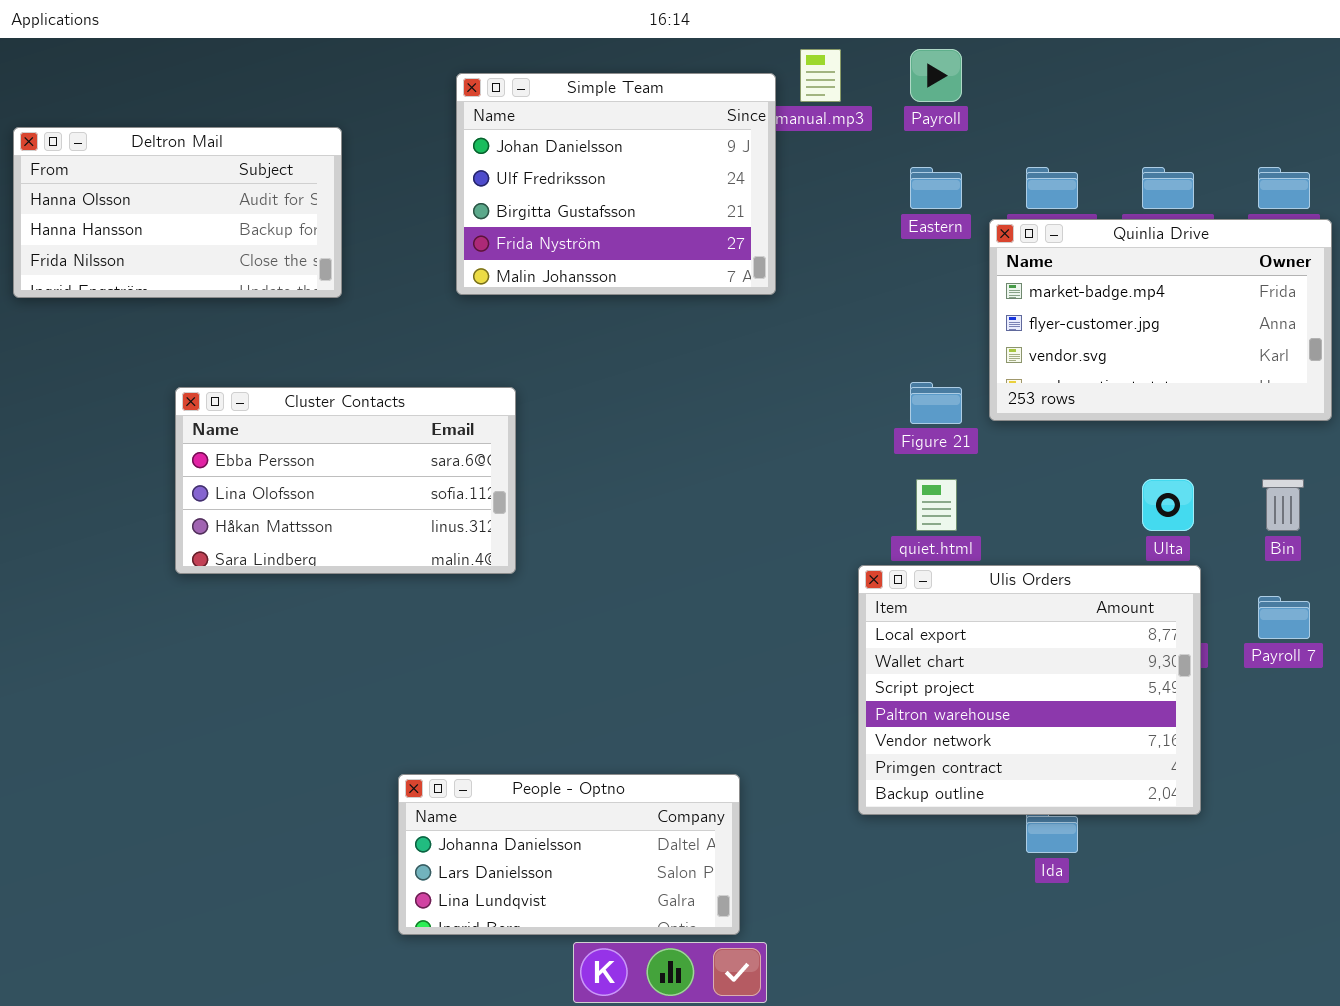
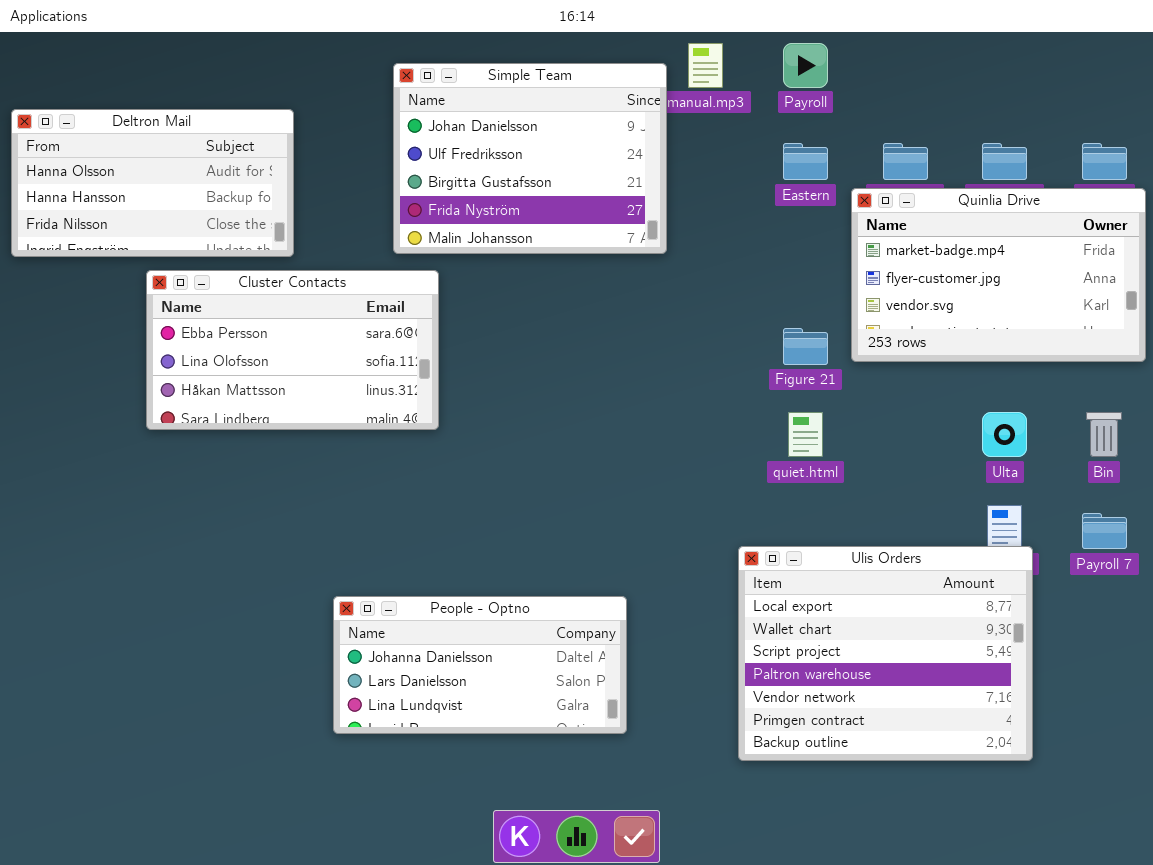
Cluster Contacts: [175,387,516,574] -> [146,270,439,430], moved
Ulis Orders: [858,565,1201,815] -> [738,546,1033,761], moved
People - Optno: [398,774,740,935] -> [333,596,627,734], moved

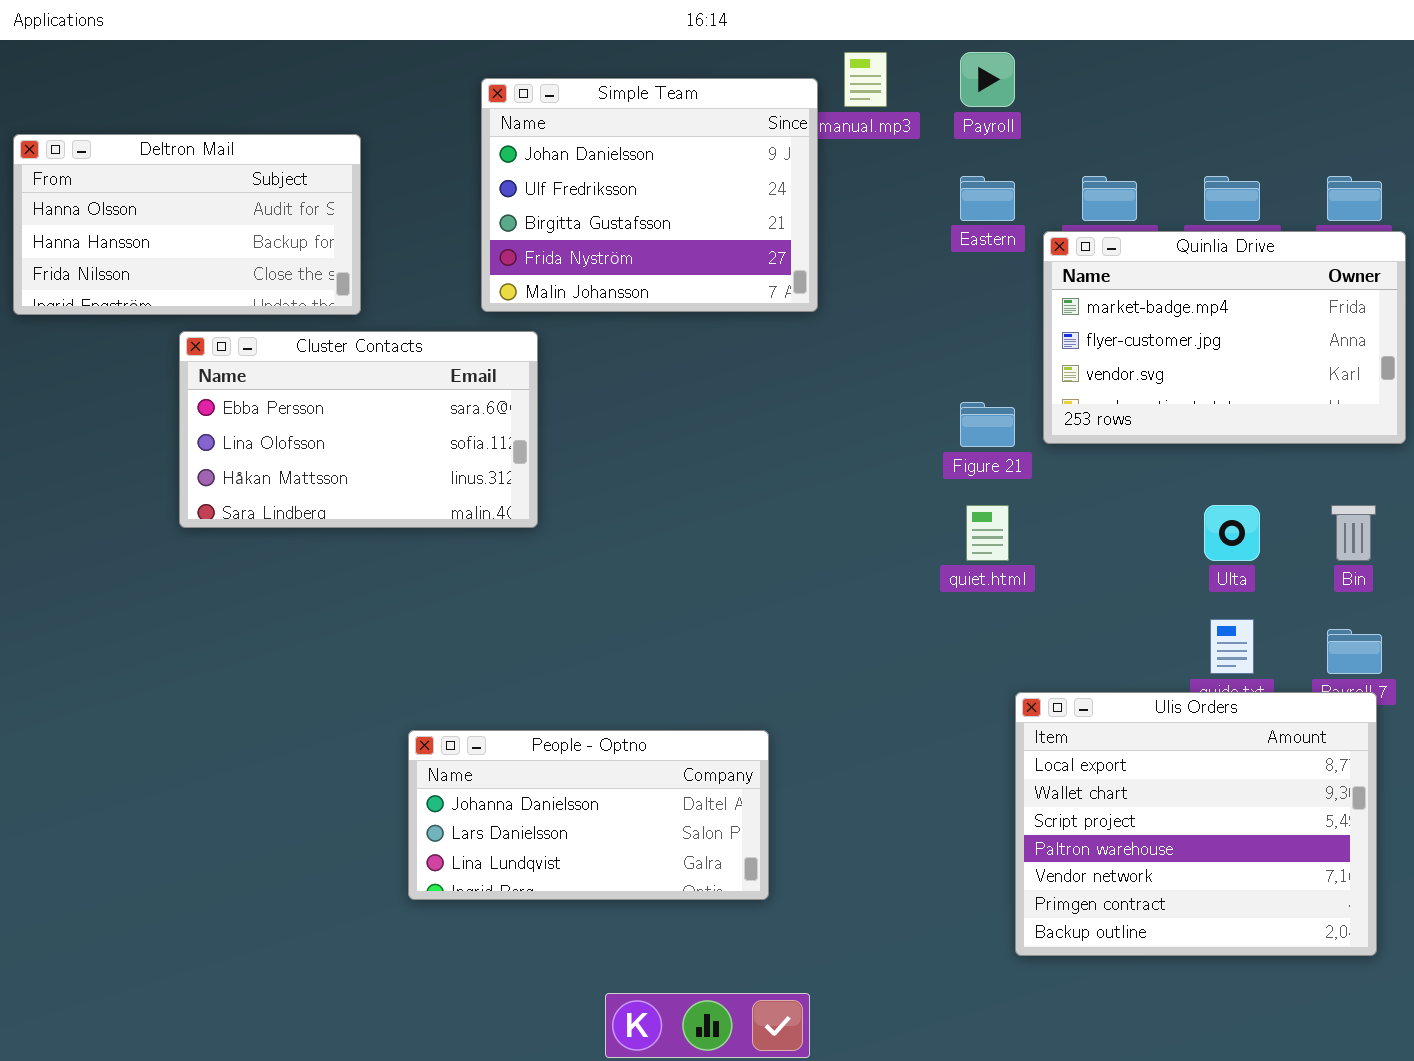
Ulis Orders: [738,546,1033,761] -> [1015,692,1377,956], moved

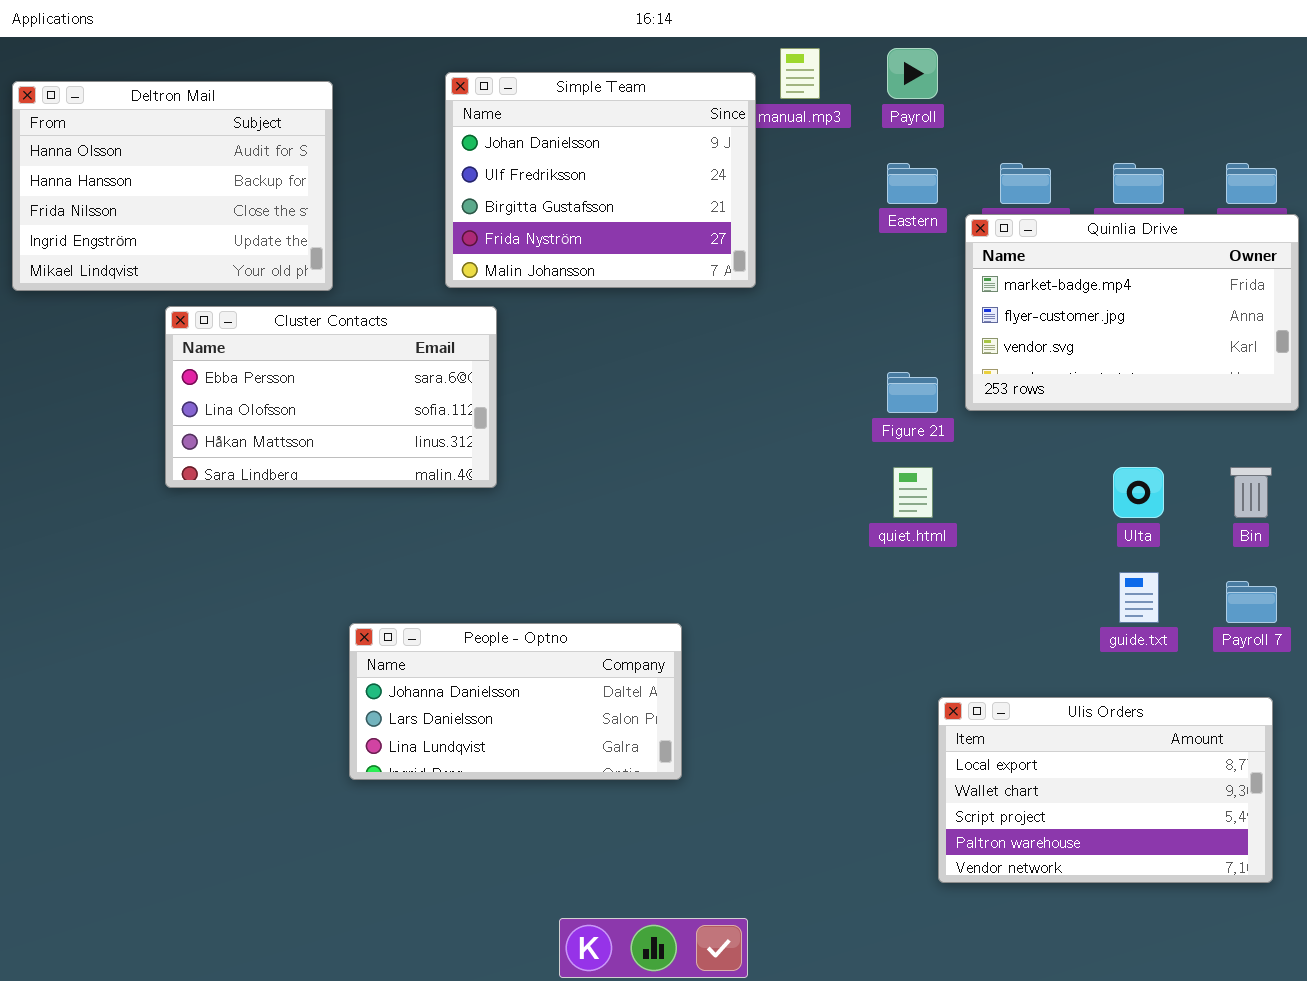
Deltron Mail: [13,134,361,315] -> [12,81,333,291], resized
Ulis Orders: [1015,692,1377,956] -> [938,697,1273,883], resized
People - Optno: [408,730,769,900] -> [349,623,682,780], moved

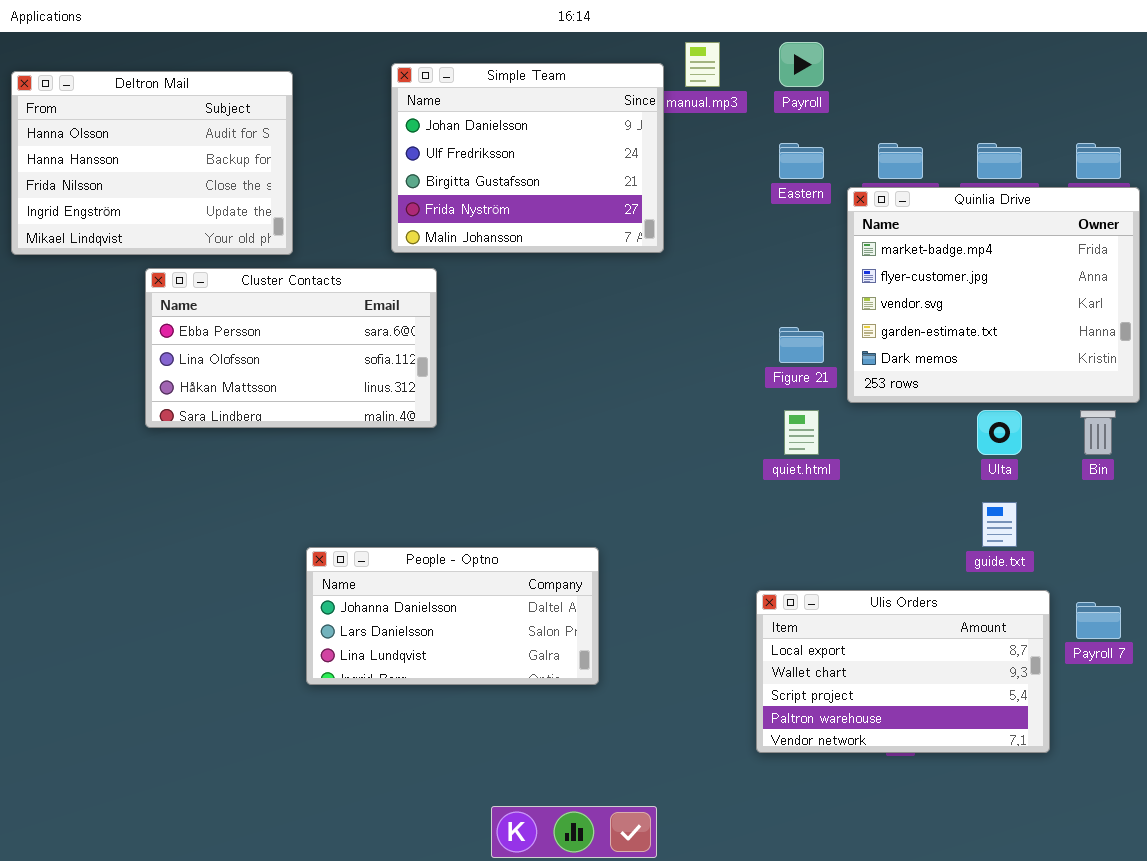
Quinlia Drive: [965,214,1299,411] -> [847,187,1140,403], resized
Payroll 7: [1226,581,1277,623] -> [1076,602,1121,639], moved
Ulis Orders: [938,697,1273,883] -> [756,590,1050,753], moved

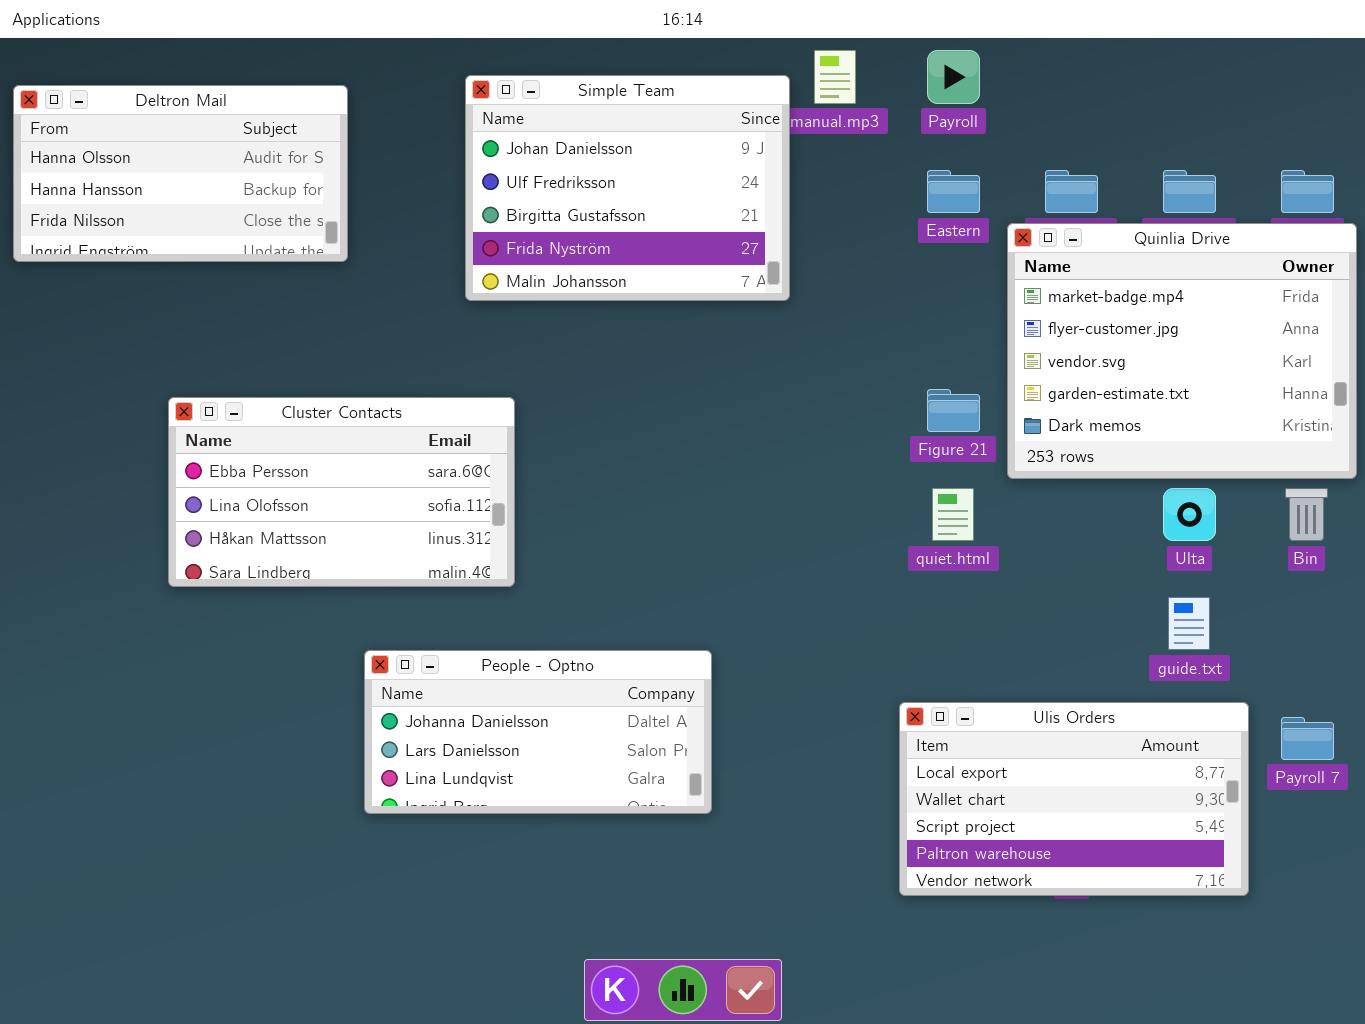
Deltron Mail: [11,71,293,255] -> [13,85,348,262], resized
Cluster Contacts: [145,268,437,428] -> [168,397,515,587], moved

